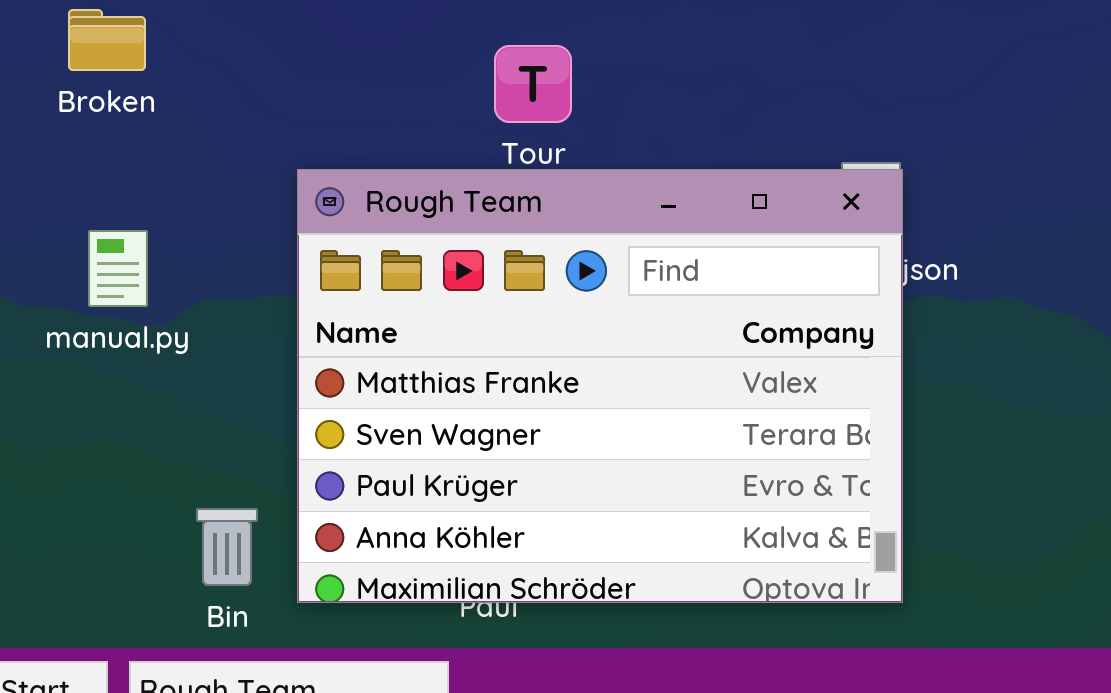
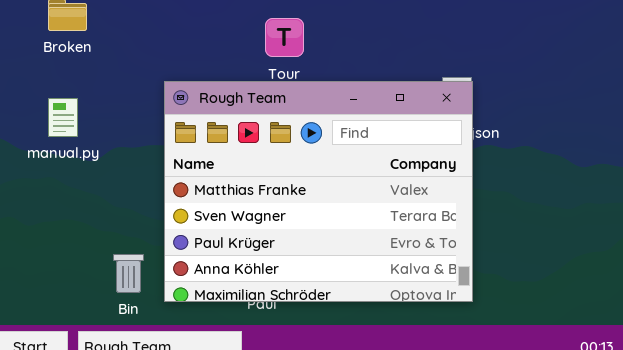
manual.py: [88,230,148,307] -> [48,98,78,137], moved

